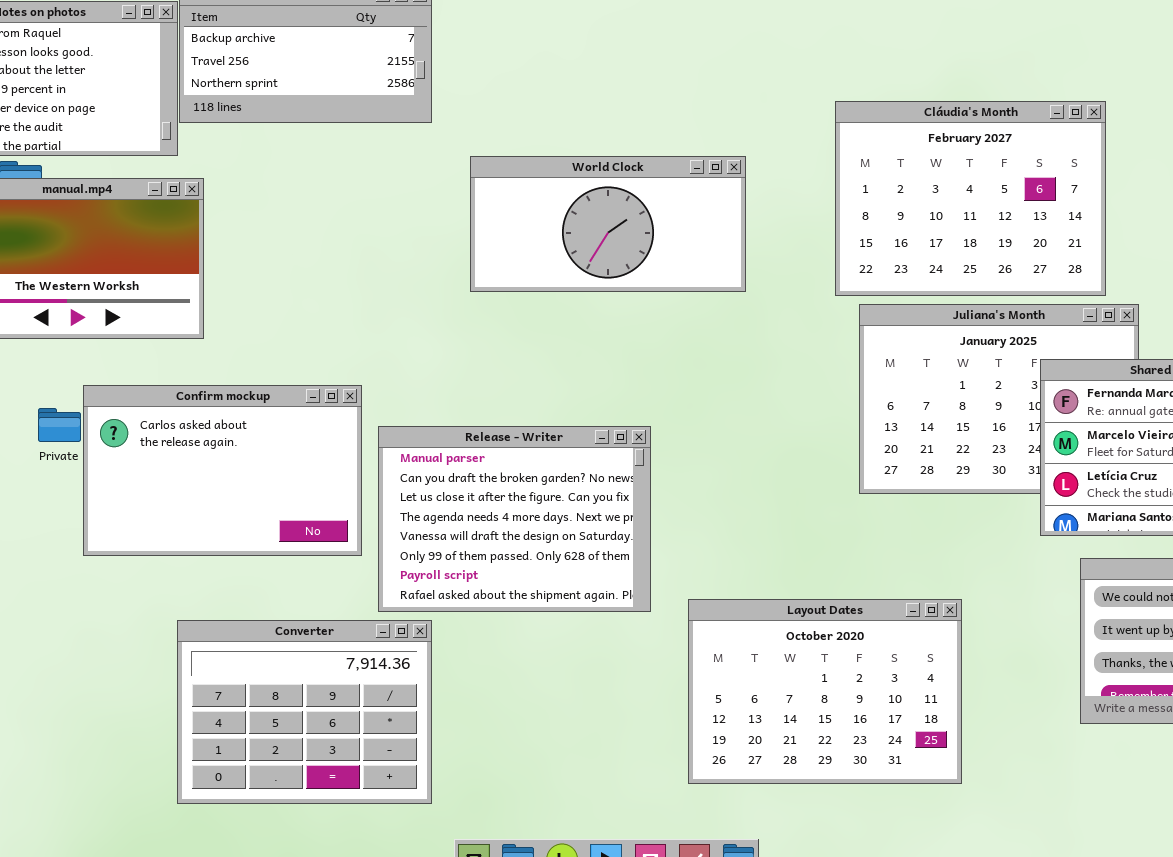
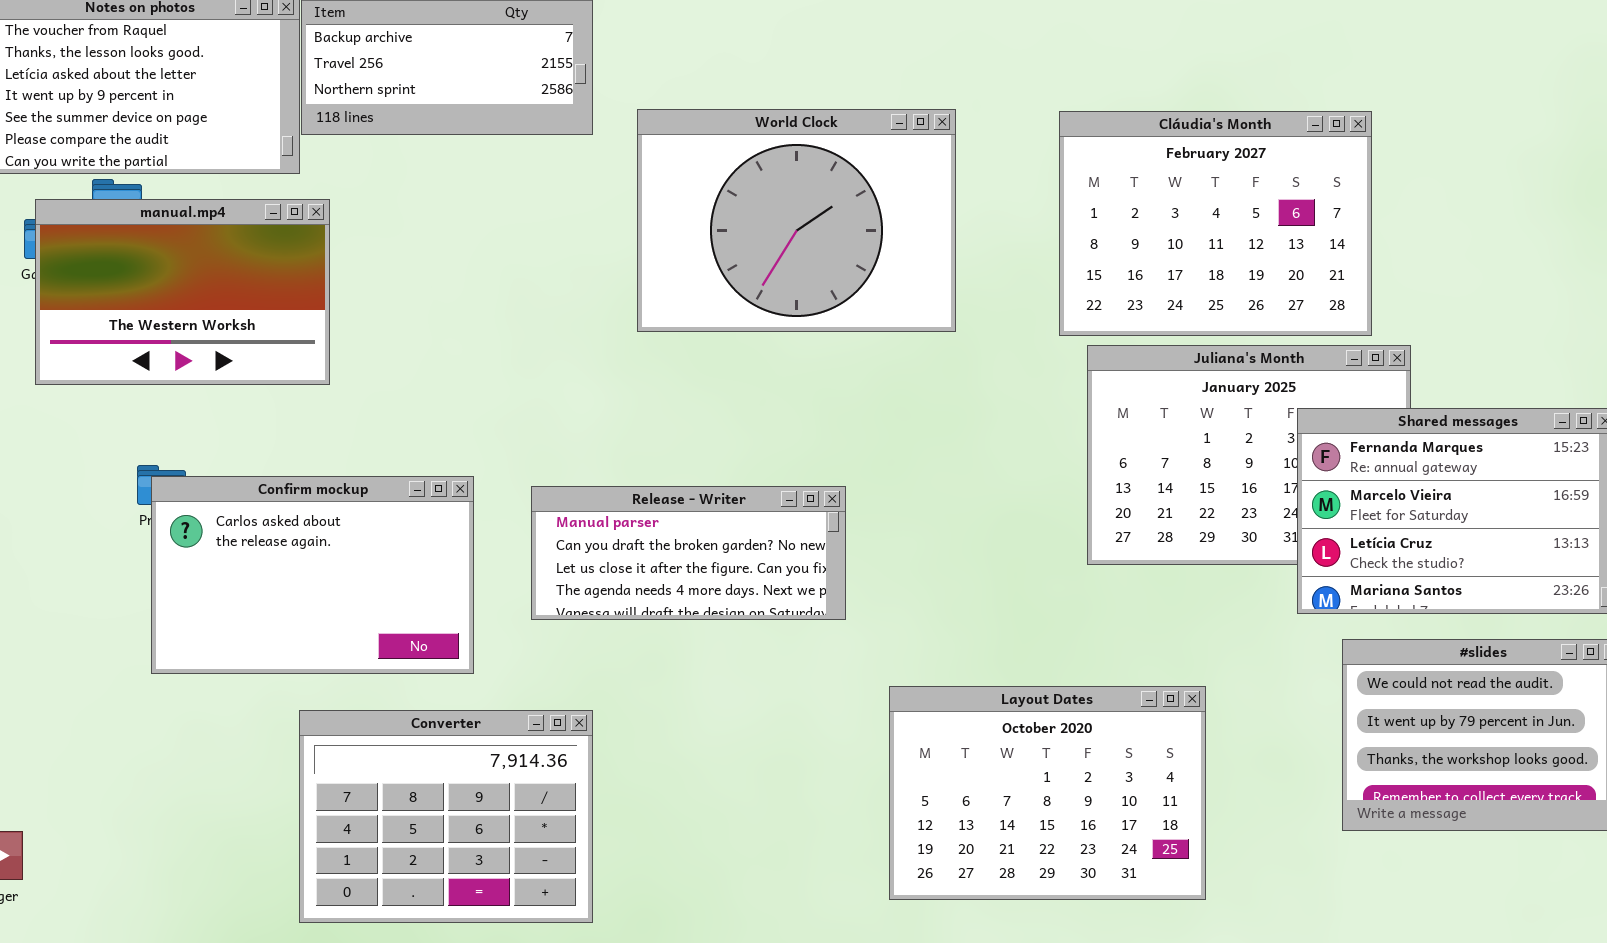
World Clock: [470,156,746,292] -> [637,109,956,332], resized
Confirm mockup: [83,385,362,556] -> [151,476,474,674], moved
Release - Writer: [378,426,651,612] -> [531,486,846,620], resized

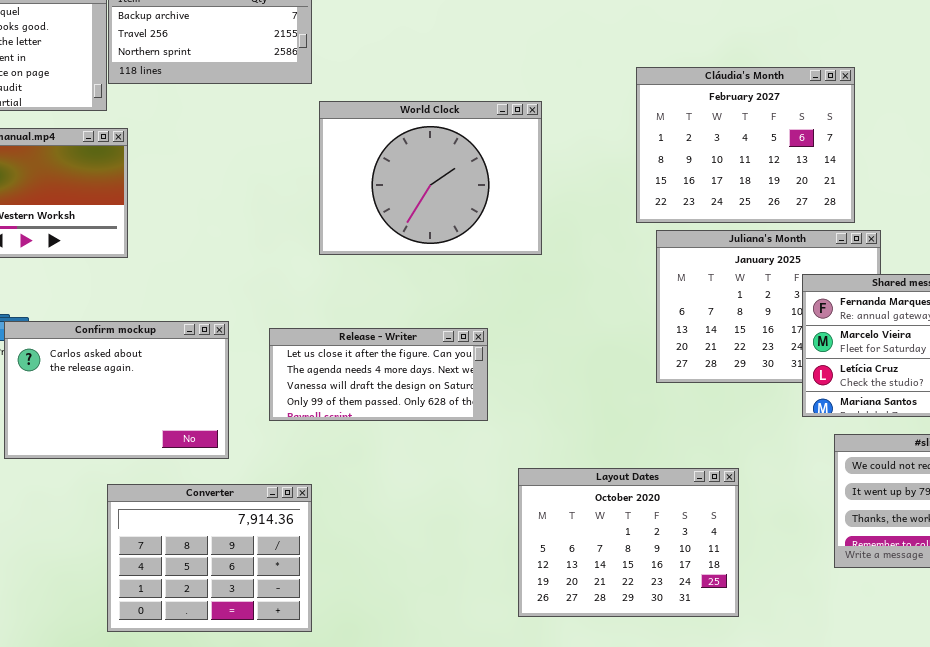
World Clock: [637,109,956,332] -> [319,101,542,255], moved
Release - Writer: [531,486,846,620] -> [269,328,488,421], scrolled down 2 rows

